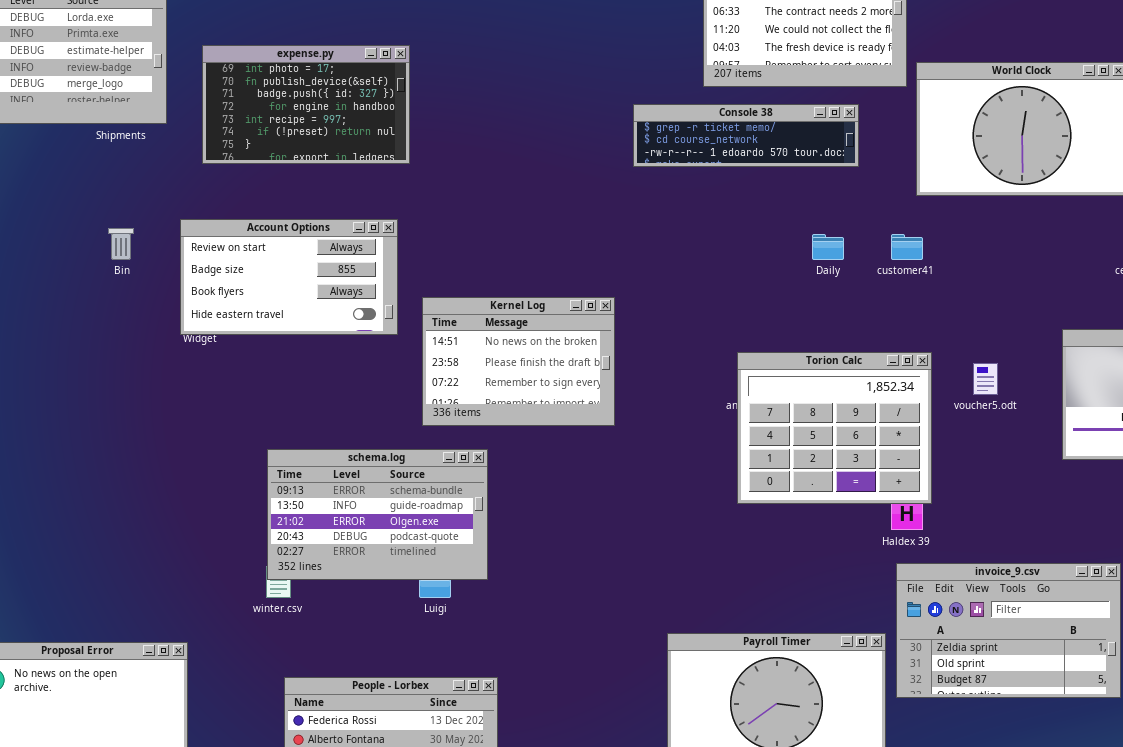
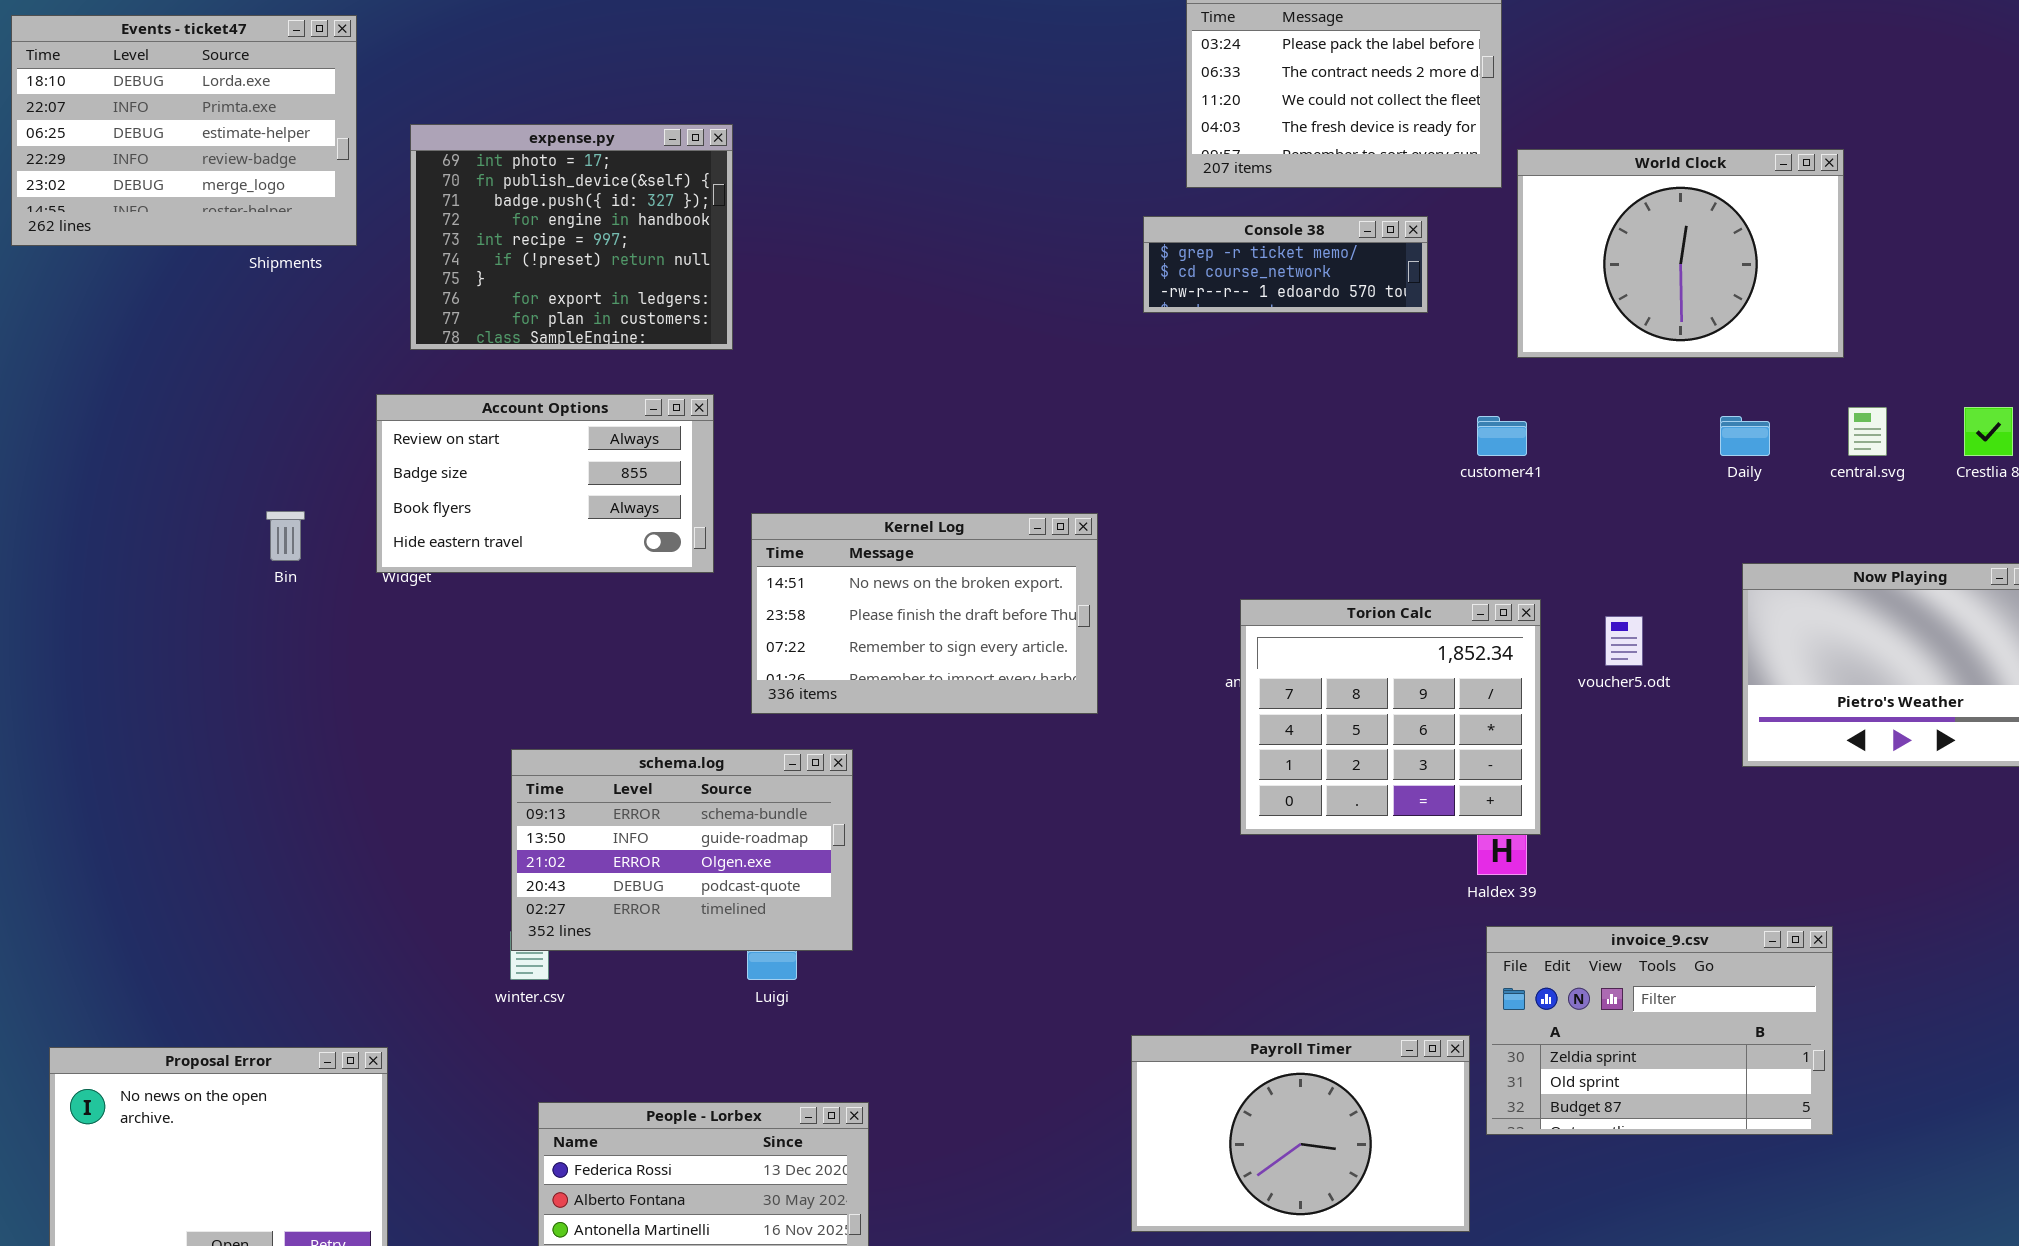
expense.py: [202,45,410,164] -> [410,124,733,350], resized
Console 38: [633,104,859,167] -> [1143,216,1428,313], resized
Bin: [108,228,134,260] -> [266,511,305,561], moved
Daily: [812,234,844,260] -> [1720,416,1770,456], moved
Kernel Log: [422,297,615,426] -> [751,513,1098,714], resized

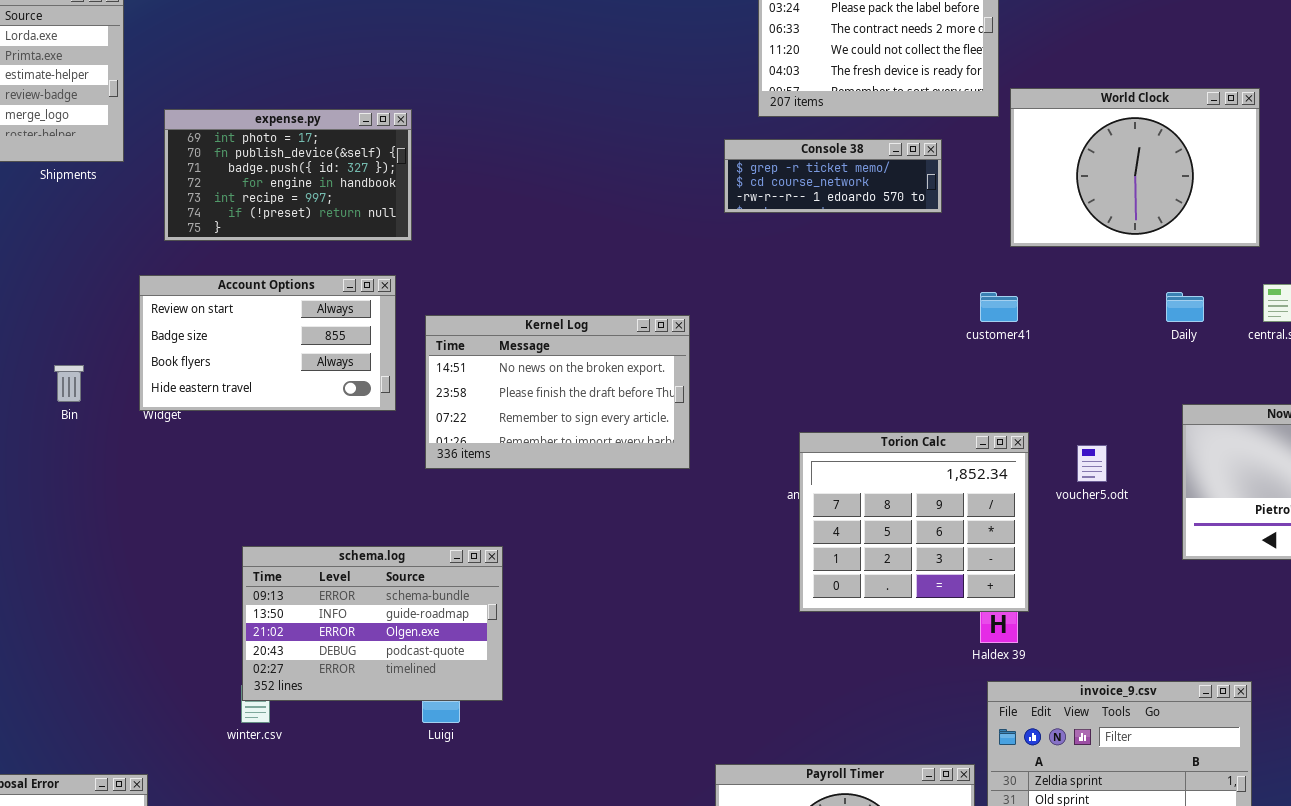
expense.py: [410,124,733,350] -> [164,109,412,241], resized
Kernel Log: [751,513,1098,714] -> [425,315,690,469], moved

